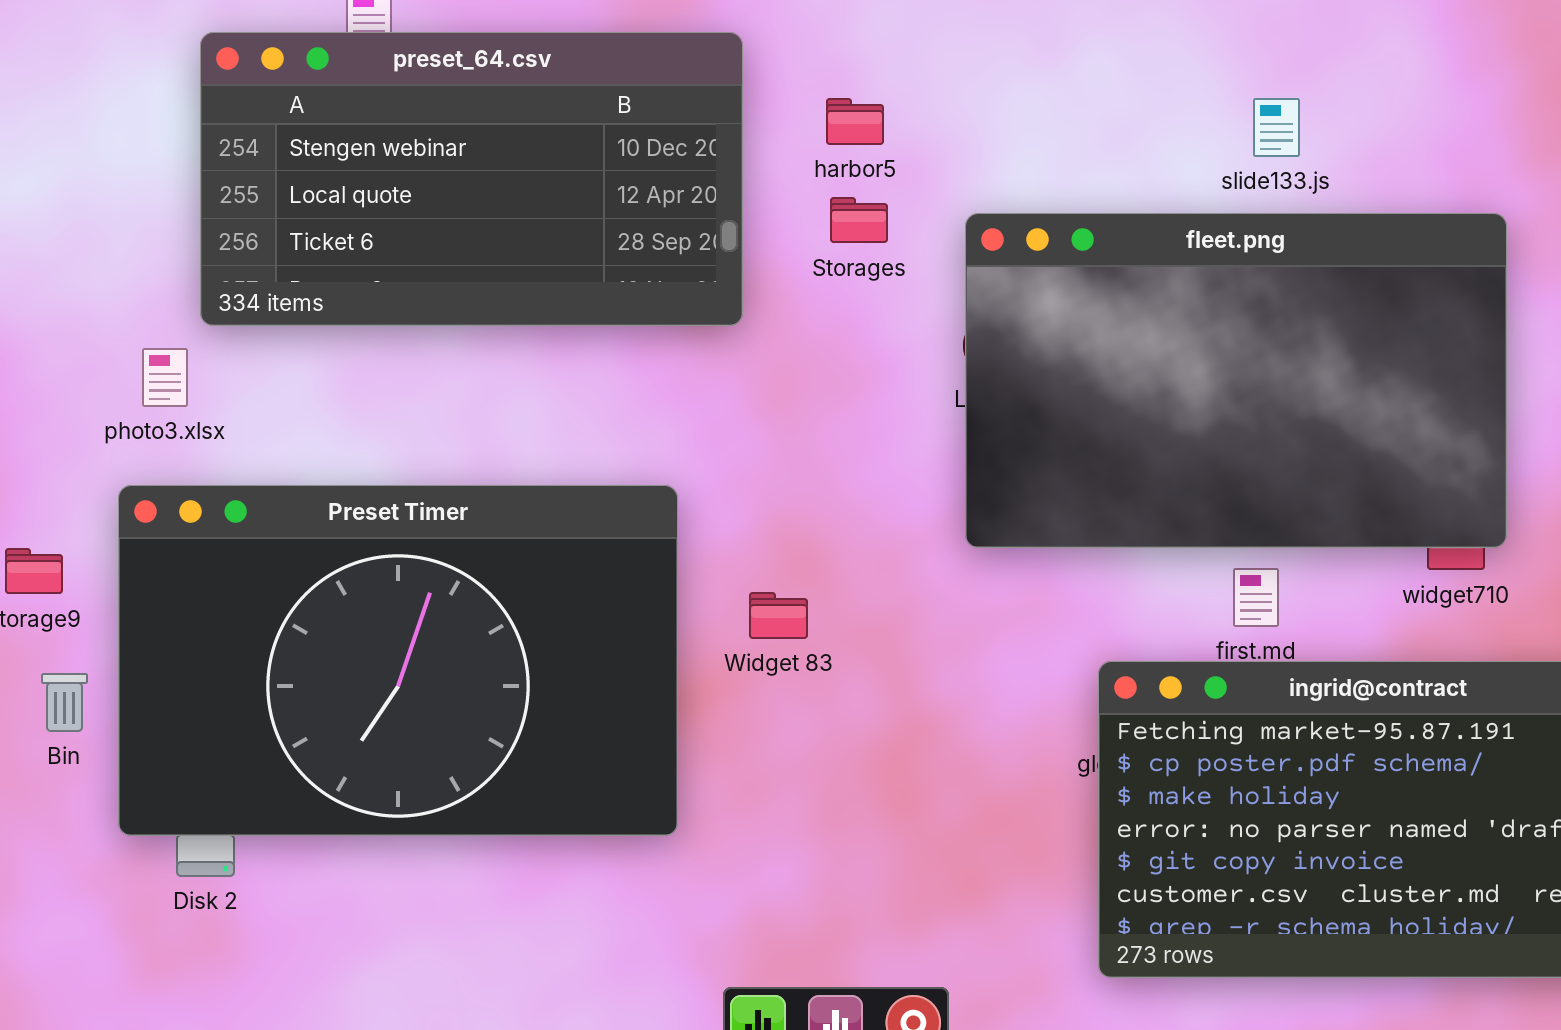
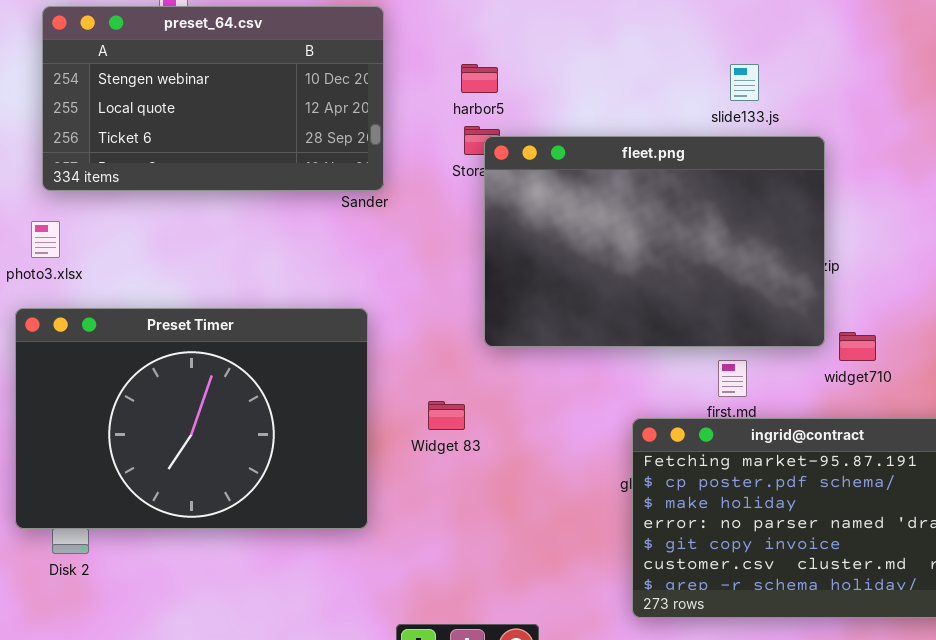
preset_64.csv: [200,32,743,326] -> [42,6,384,191], moved
fleet.png: [965,213,1507,548] -> [484,136,825,347], moved
Widget 83: [749,592,808,639] -> [428,401,465,430], moved

